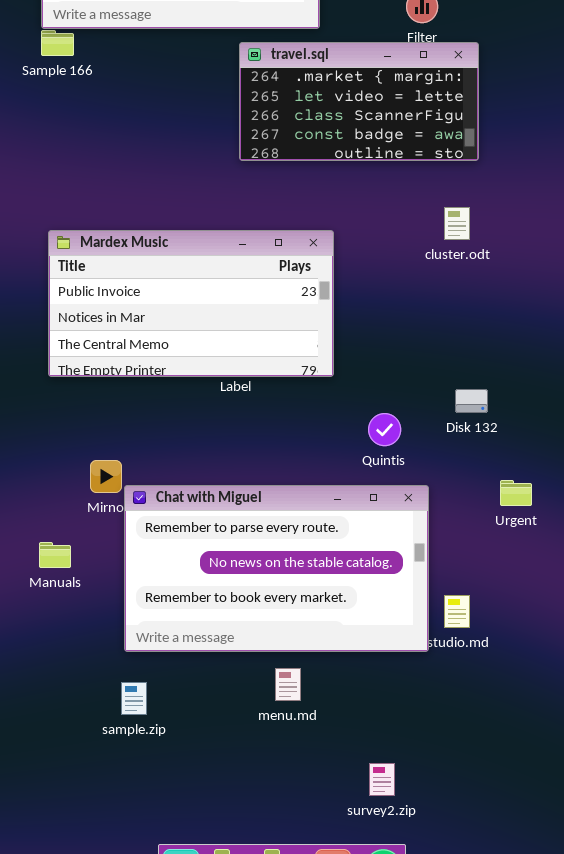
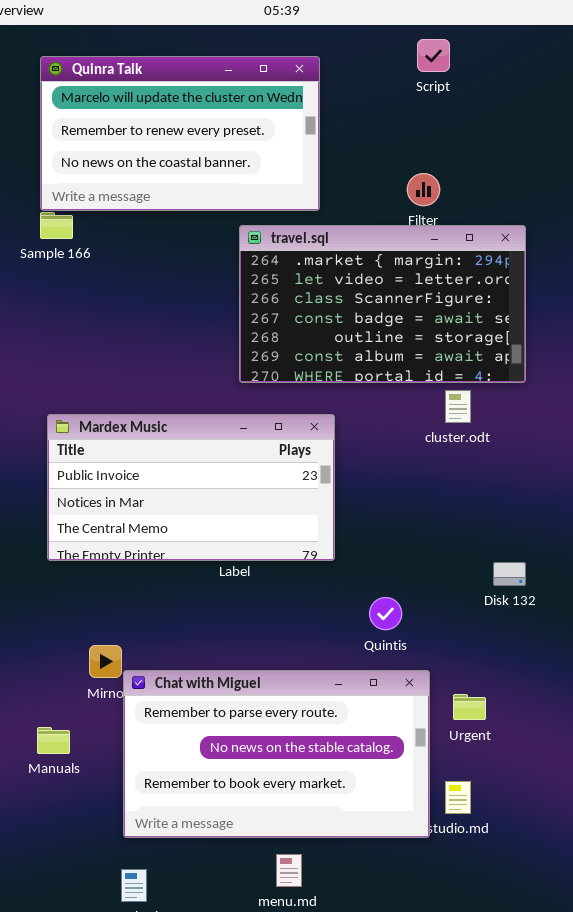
travel.sql: [239,42,479,161] -> [239,225,526,383], resized
Disk 132: [455,389,488,413] -> [493,562,526,586], moved
Urgent: [500,480,532,506] -> [453,694,486,720], moved

